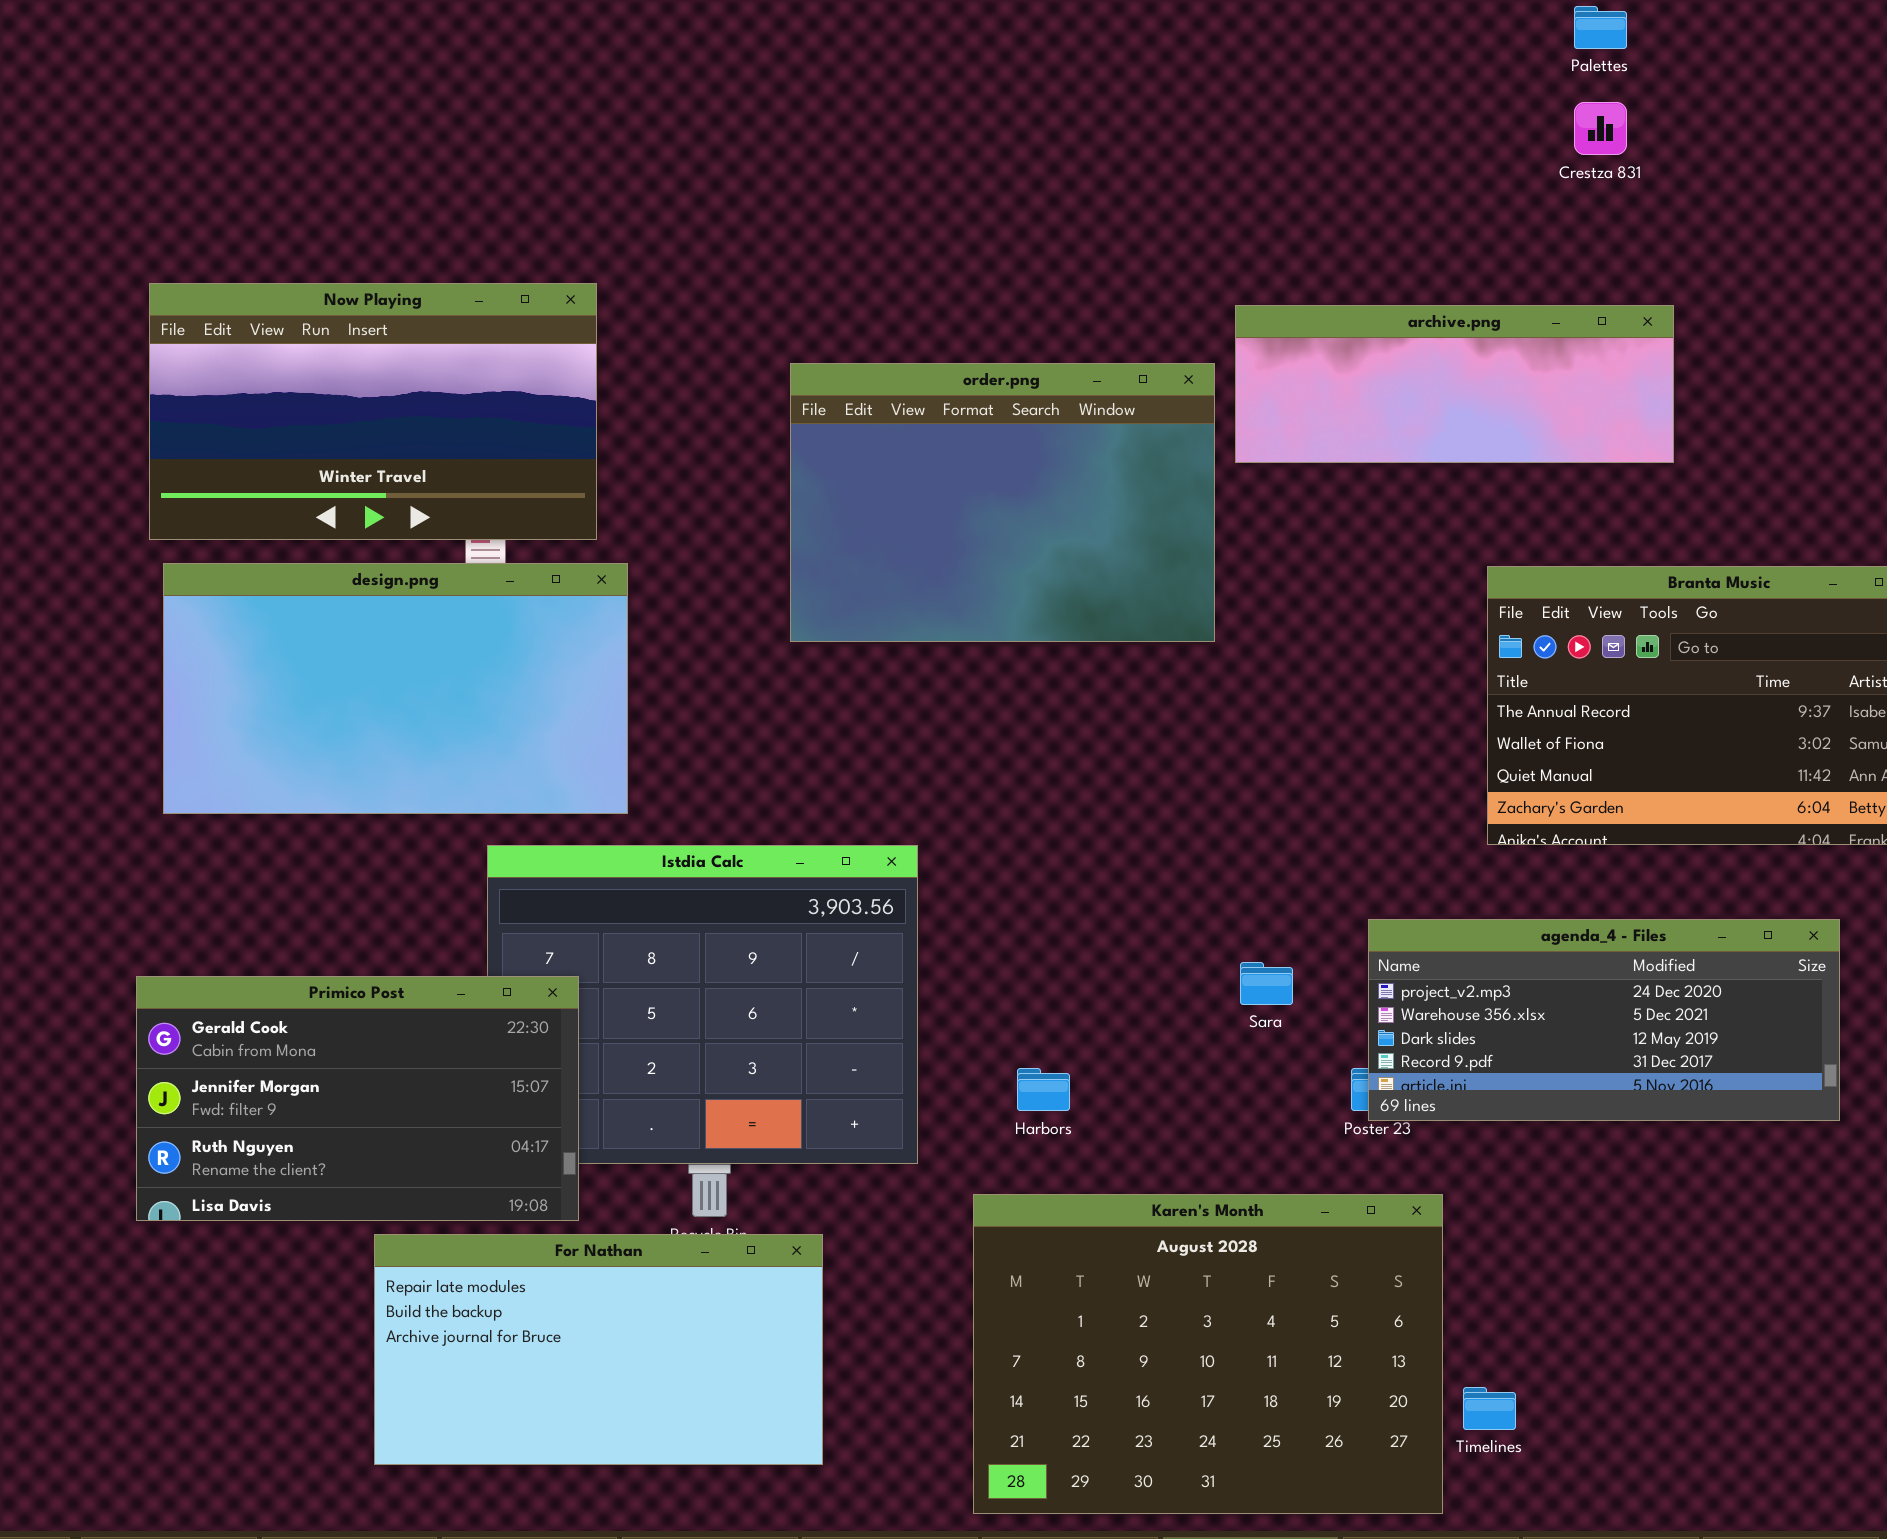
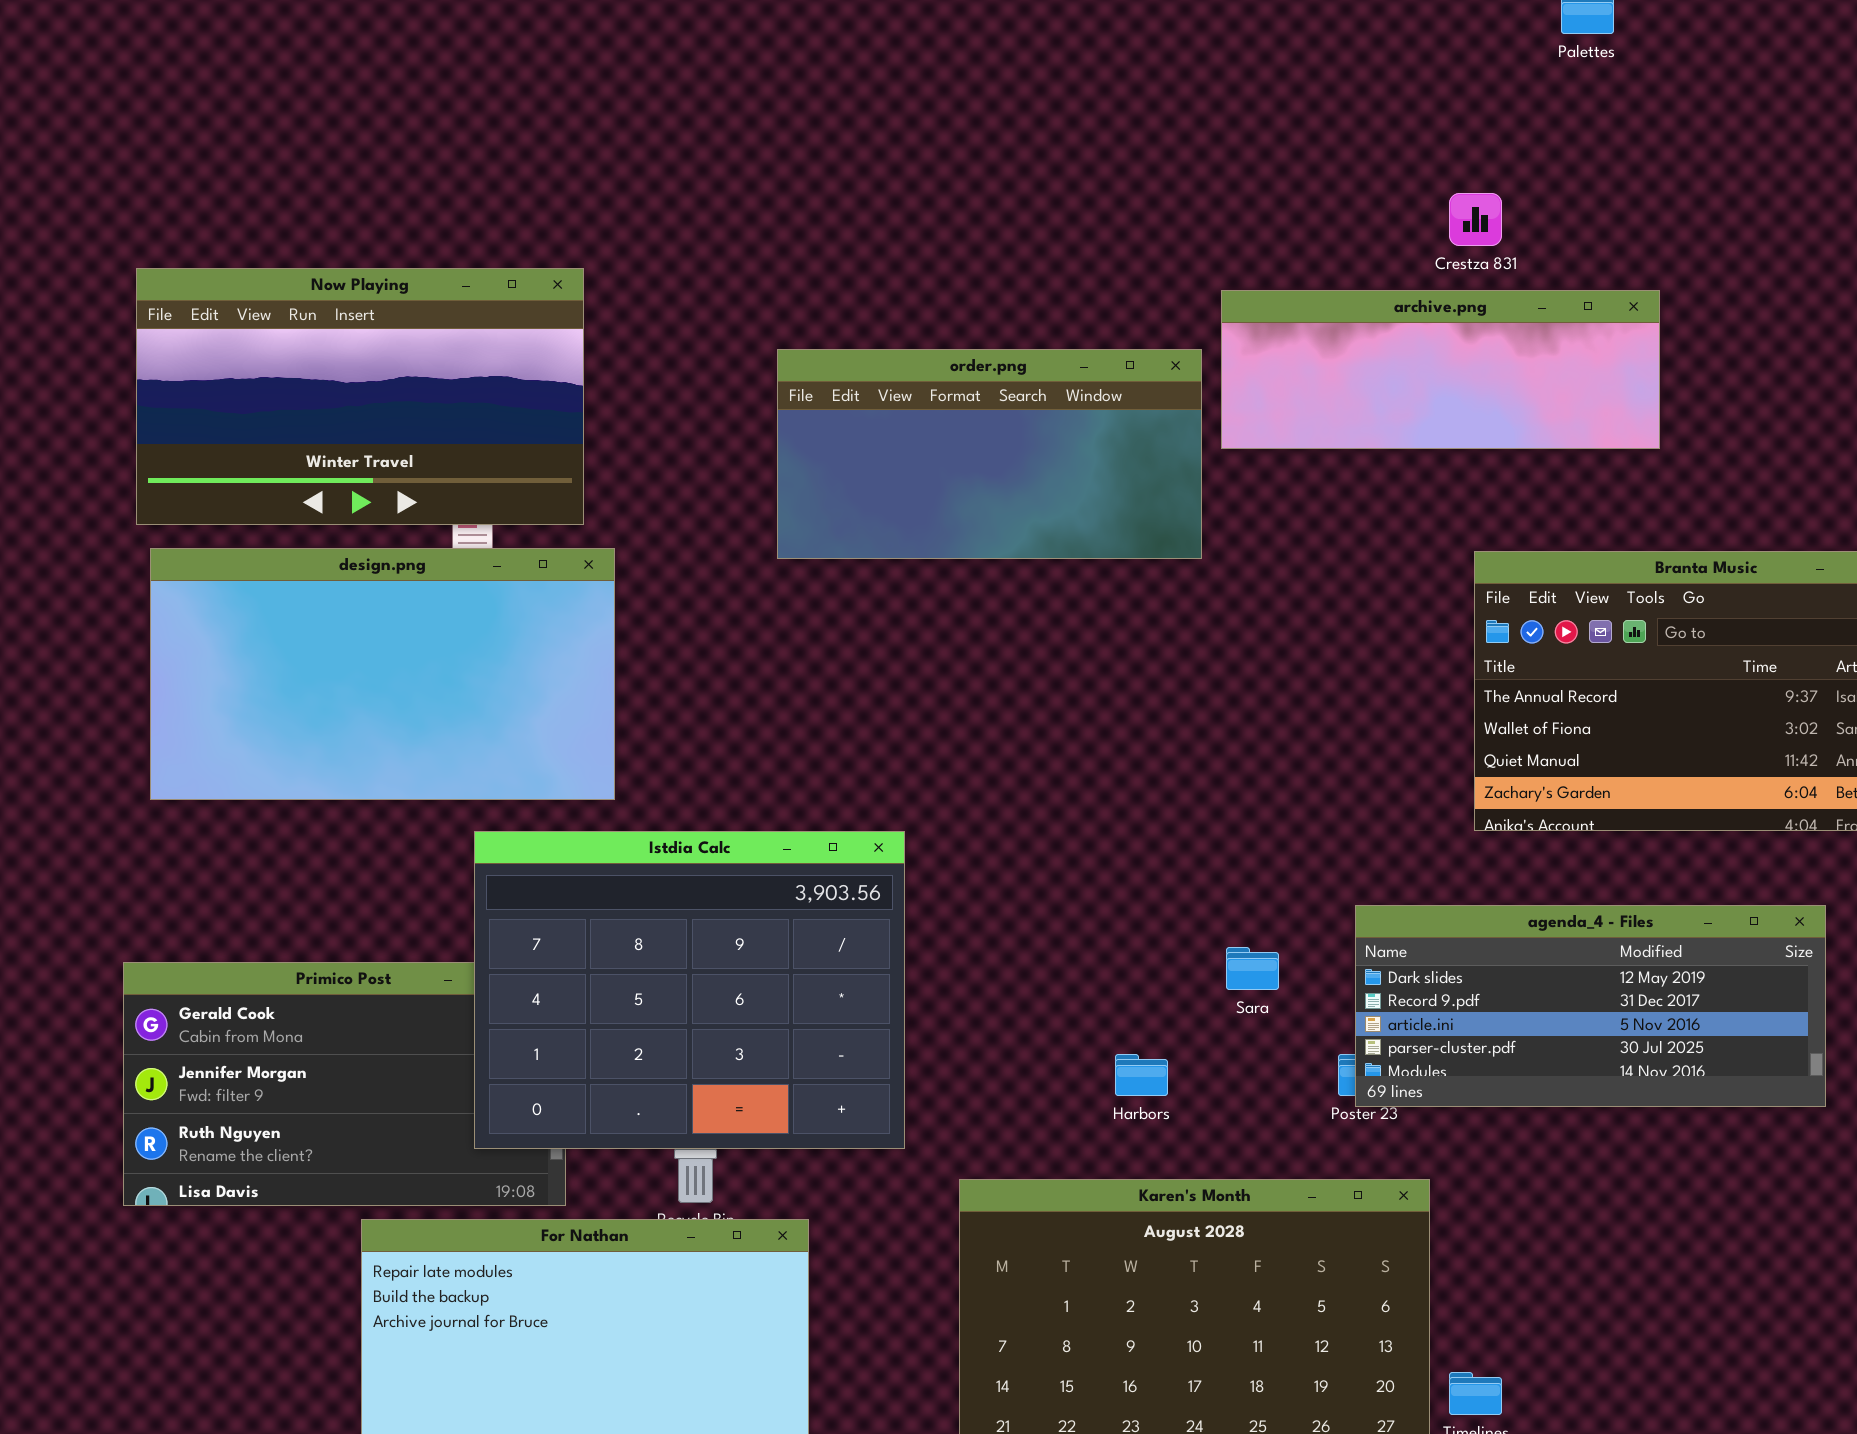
Crestza 831: [1574,102,1627,155] -> [1449,193,1502,246], moved
order.png: [790,363,1215,642] -> [777,349,1202,559], resized
Istdia Calc: [487,845,918,1164] -> [474,831,905,1149], raised
agenda_4 - Files: [1368,919,1840,1121] -> [1355,905,1826,1107], scrolled down 2 rows
Harbors: [1017,1068,1070,1111] -> [1115,1054,1168,1096], moved

